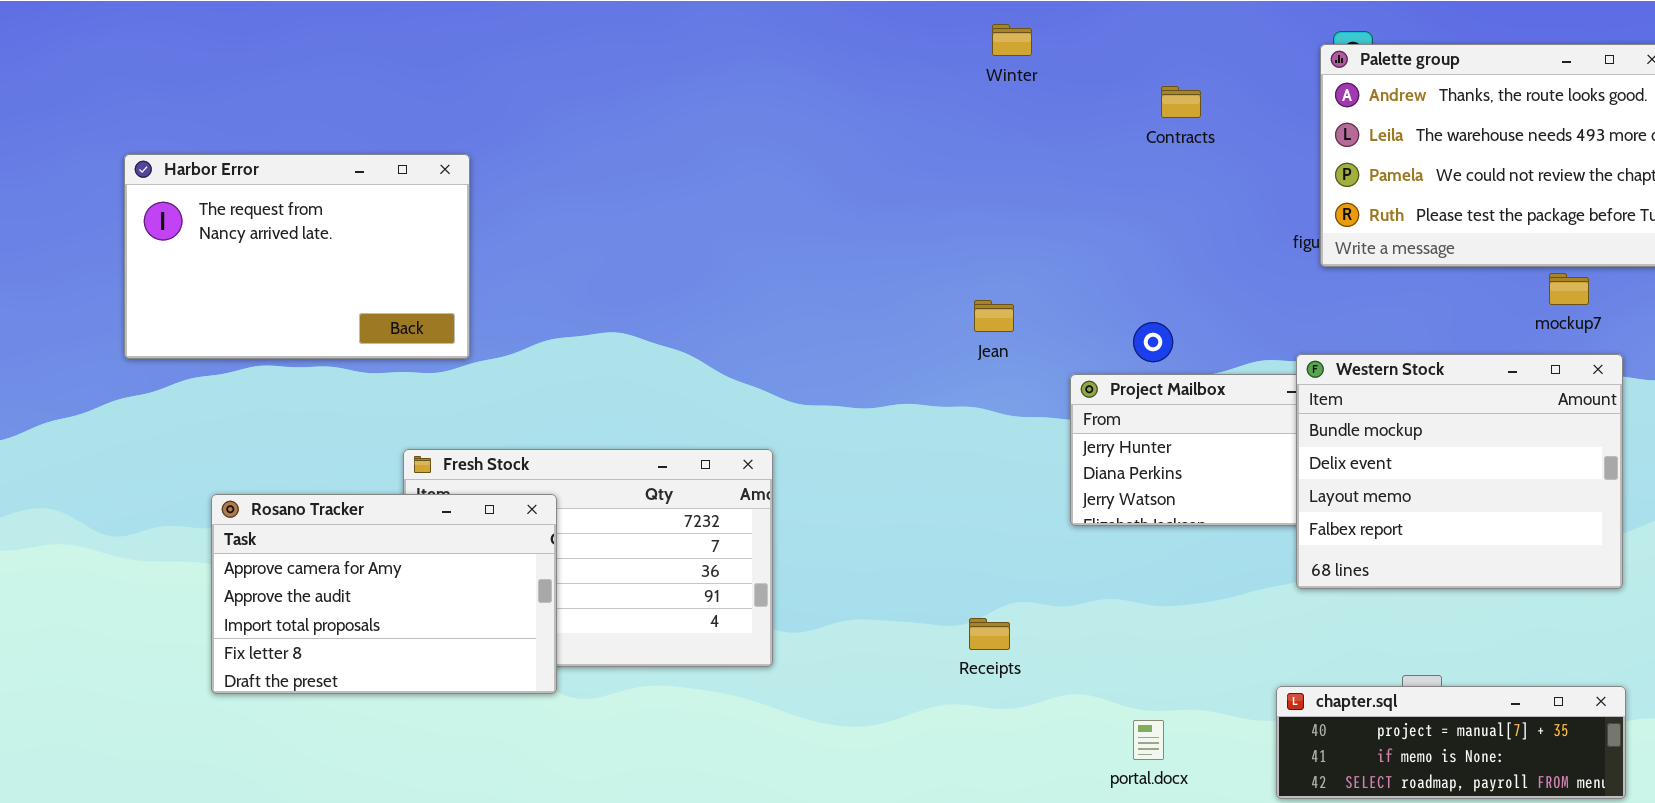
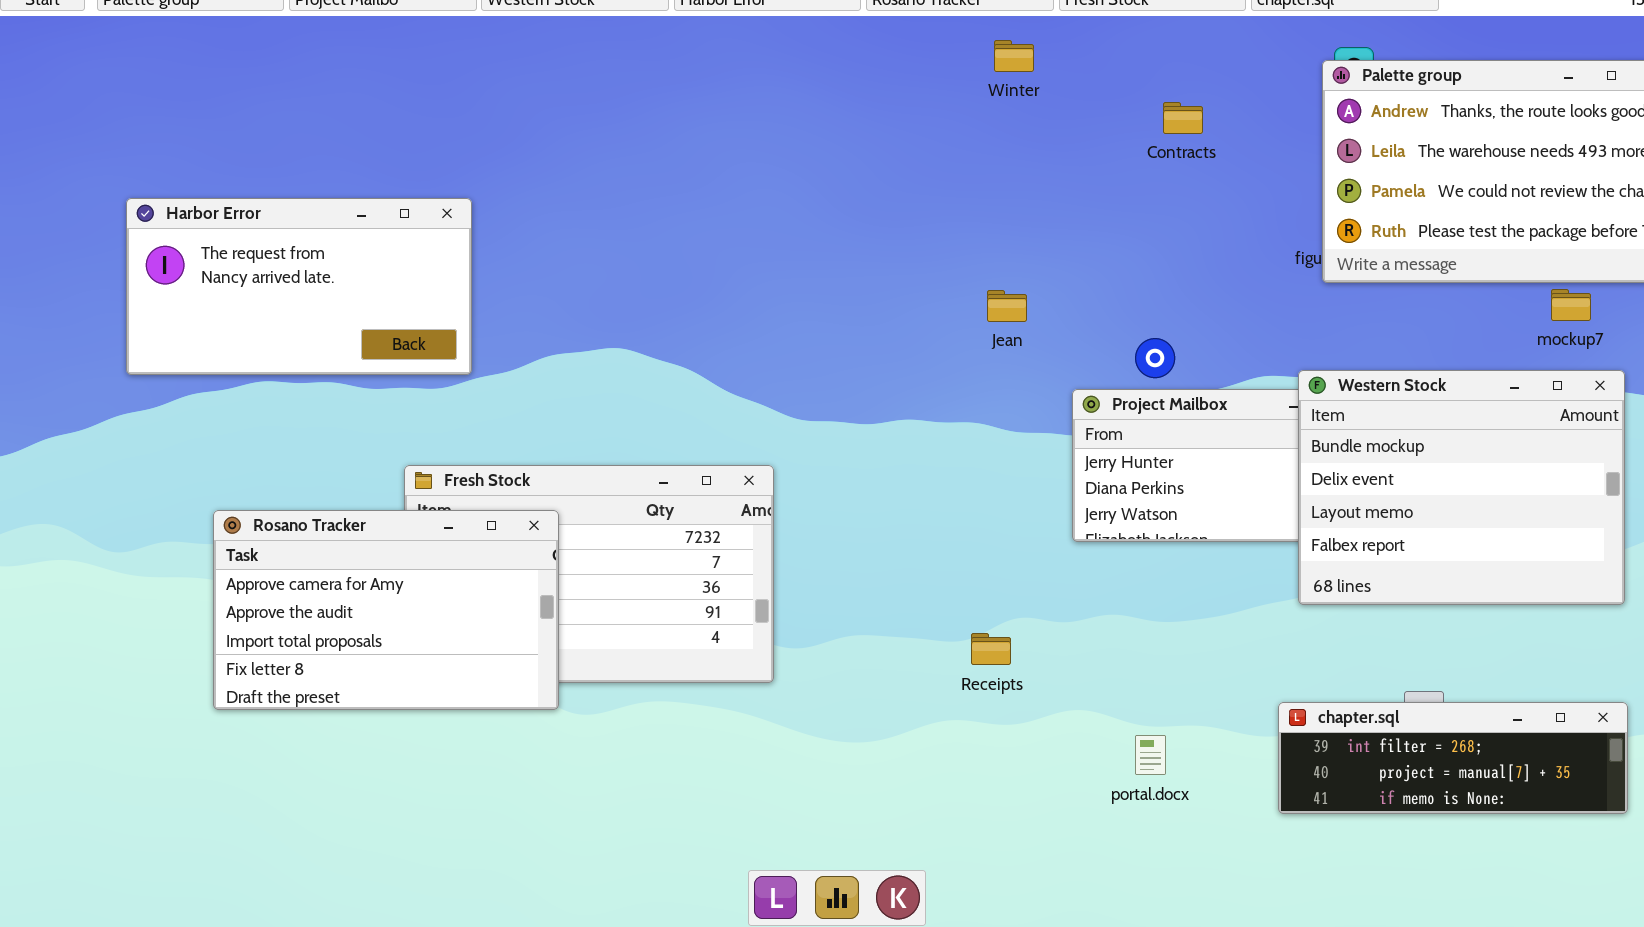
Harbor Error: [124,154,470,359] -> [126,198,472,375], resized
Jean: [974,300,1014,332] -> [987,290,1027,322], moved
chapter.sql: [1276,686,1626,799] -> [1278,702,1628,814], scrolled up 1 row

